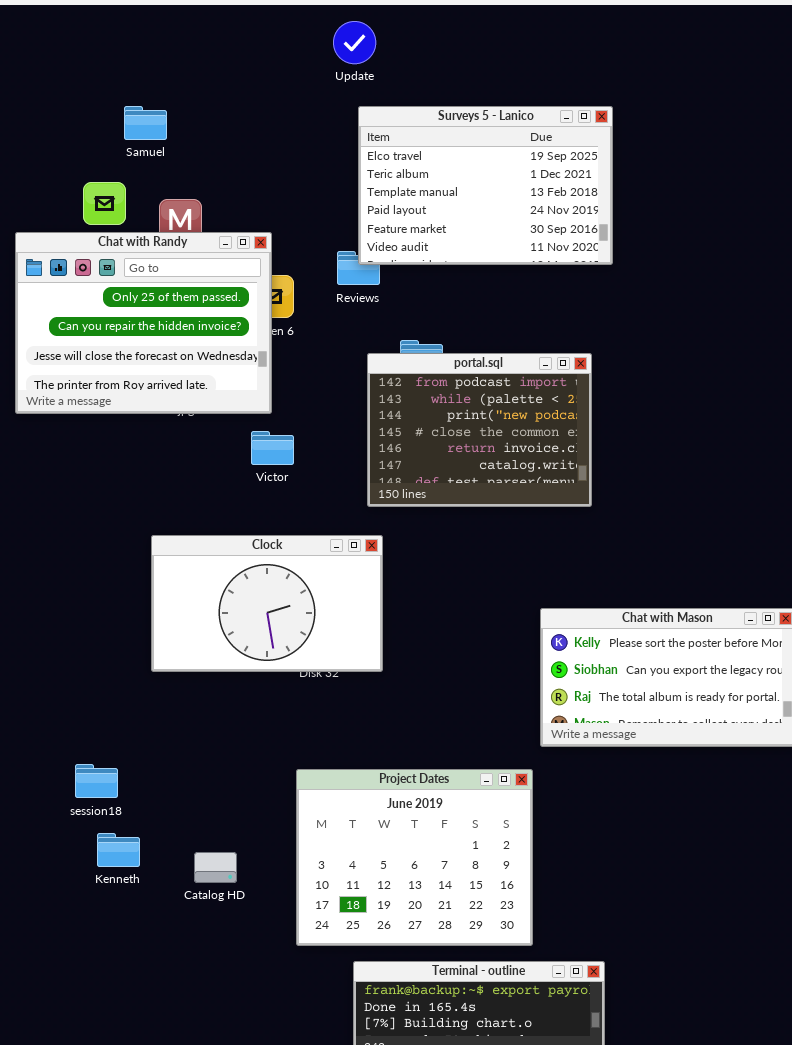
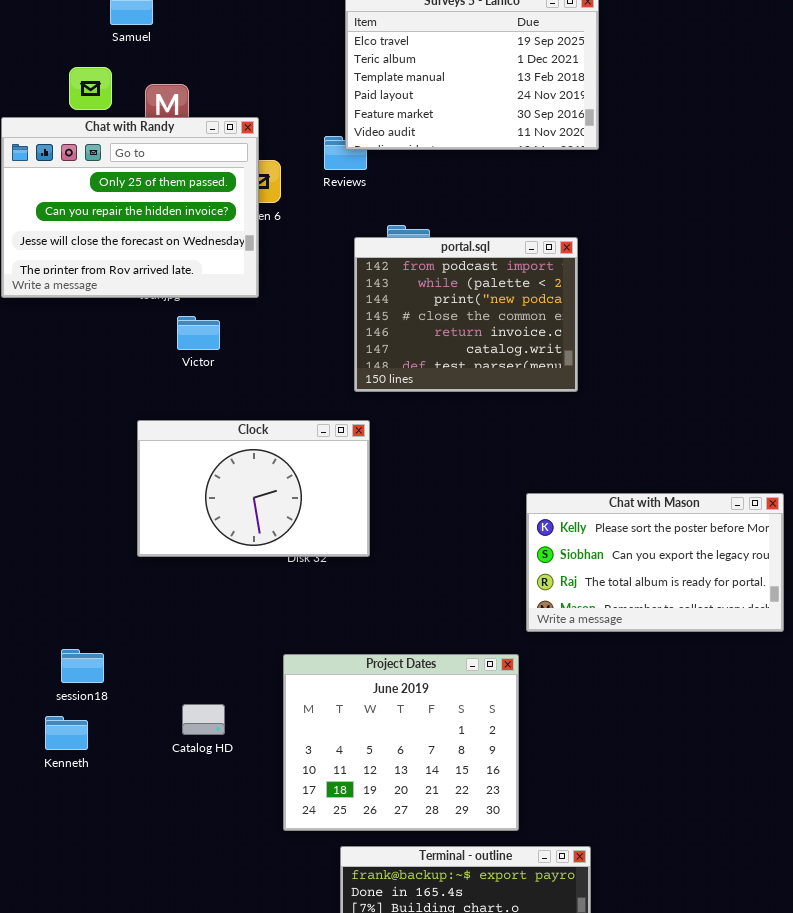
Victor: [251,431,294,465] -> [177,316,220,350], moved
Kenneth: [97,833,140,867] -> [45,716,88,750], moved
Catalog HD: [194,852,237,883] -> [182,704,225,735], moved

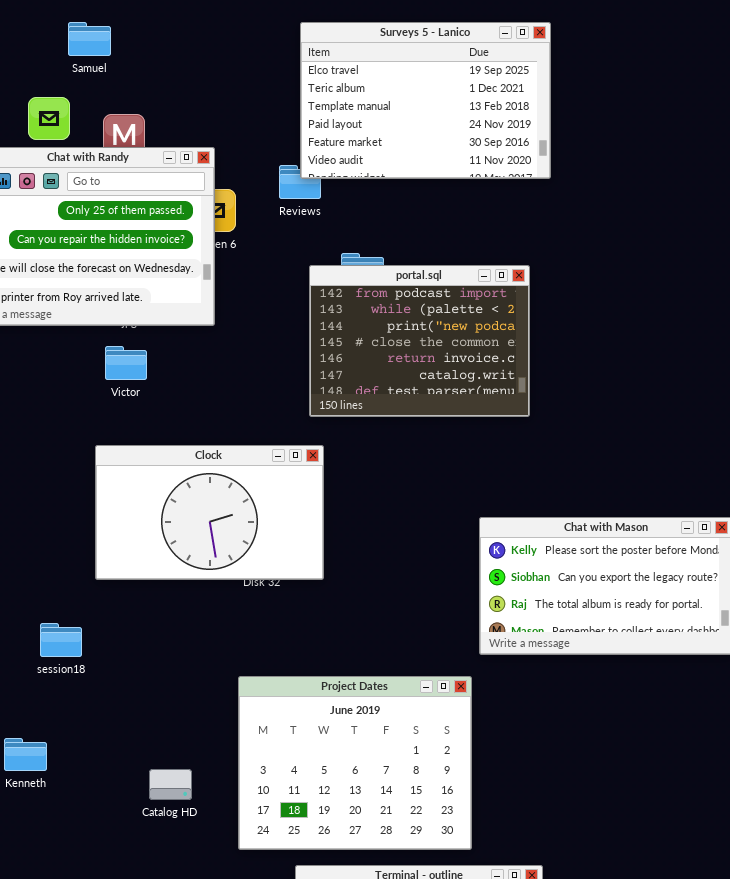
Victor: [177,316,220,350] -> [105,346,147,380], moved
session18: [61,649,104,683] -> [40,623,82,657], moved
Catalog HD: [182,704,225,735] -> [149,769,192,800], moved

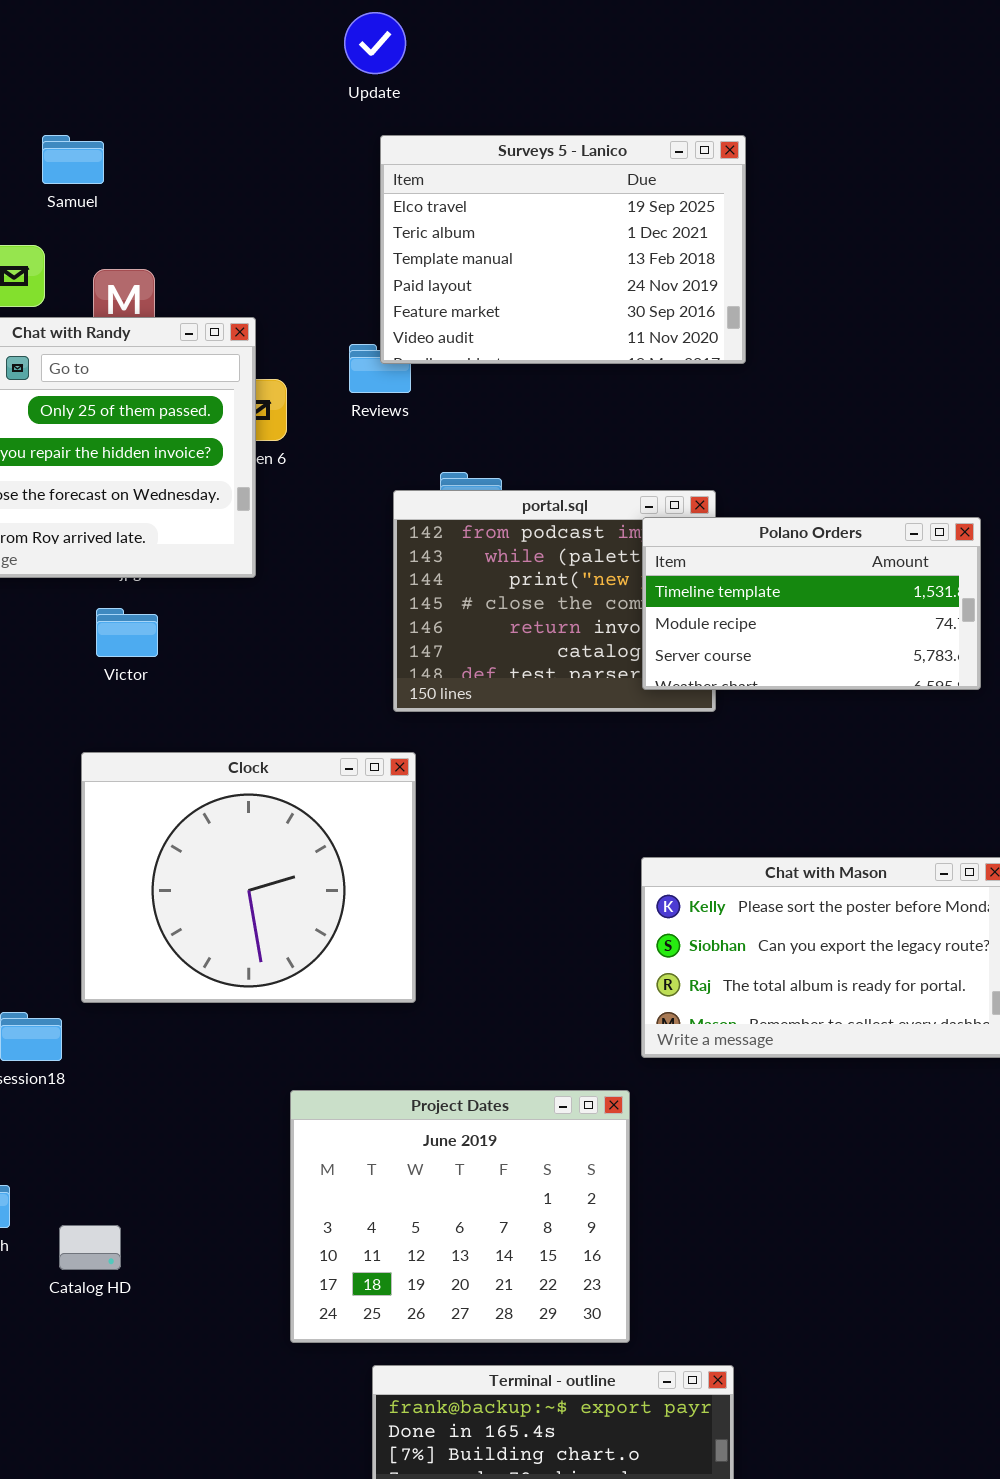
Polano Orders: none -> [642,517,981,690], opened
Clock: [95,445,324,580] -> [81,752,416,1003], resized
Catalog HD: [149,769,192,800] -> [59,1225,121,1270], moved

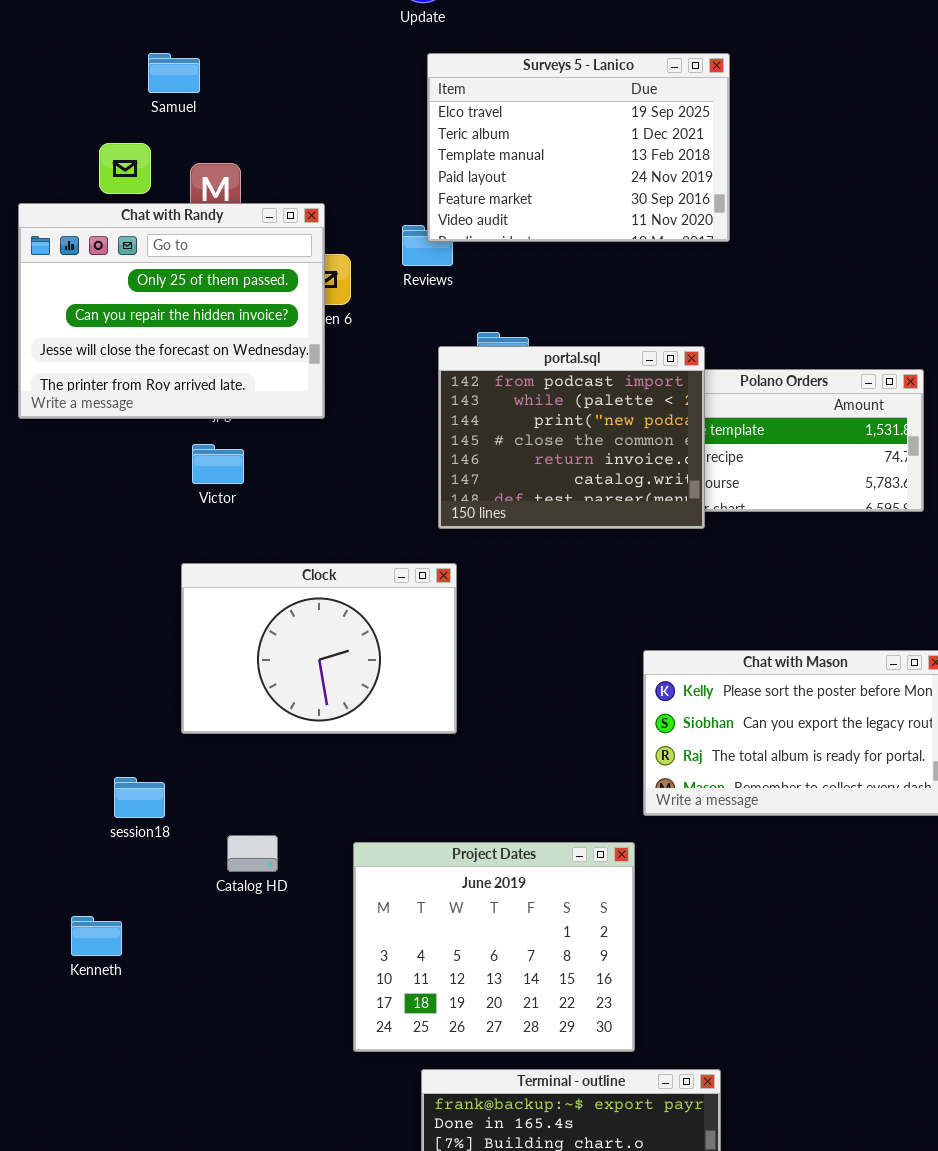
portal.sql: [393,490,716,712] -> [438,346,705,529], raised
Clock: [81,752,416,1003] -> [181,563,457,734], resized
Catalog HD: [59,1225,121,1270] -> [227,835,278,872], moved

